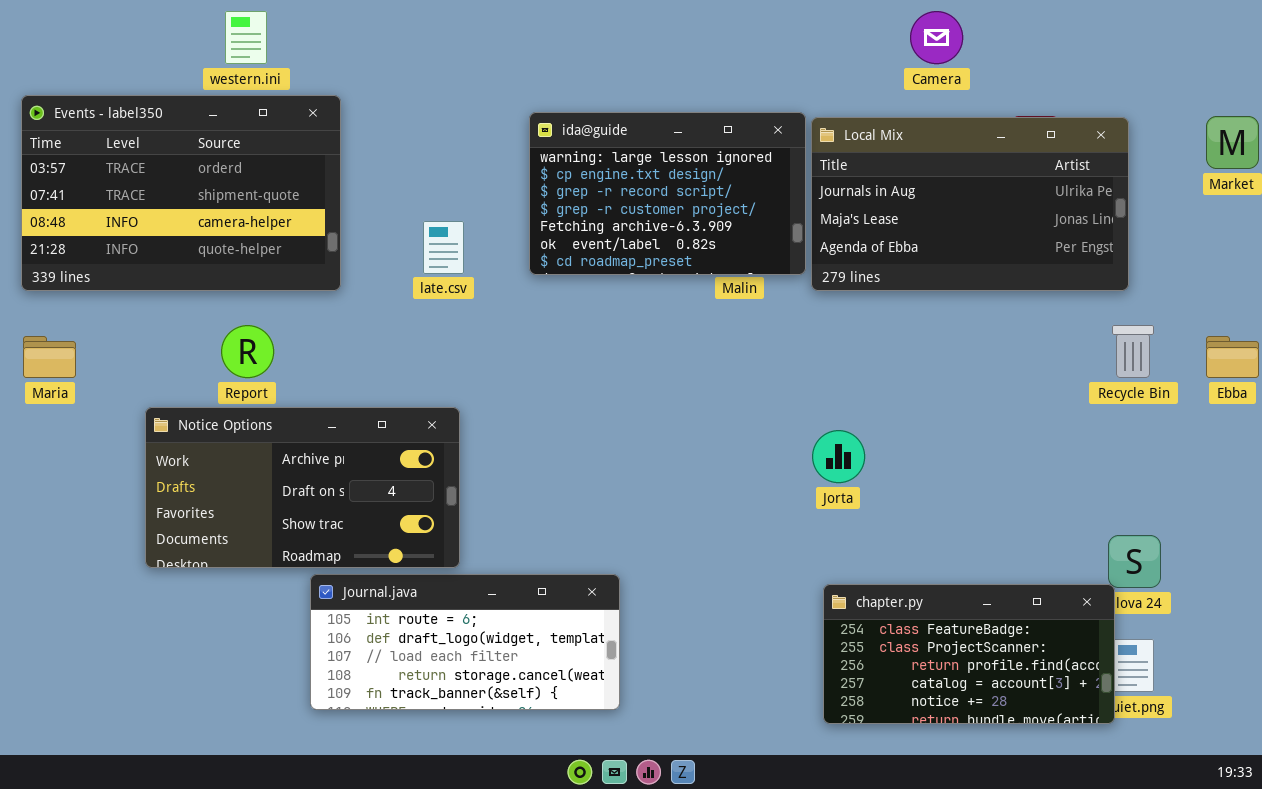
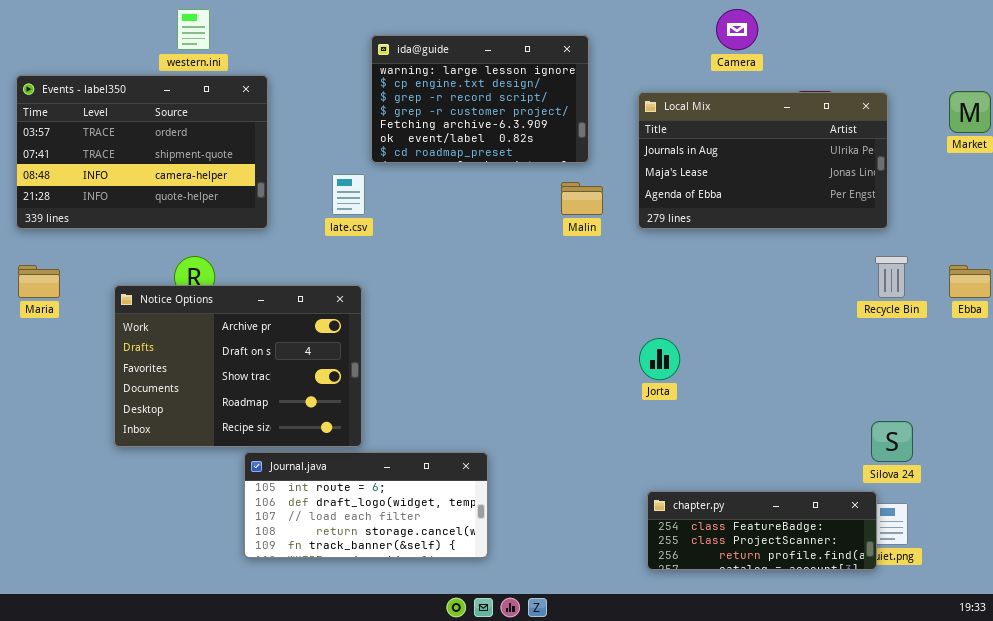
ida@guide: [529,112,806,275] -> [371,35,589,163], moved
Notice Options: [145,407,460,568] -> [114,285,362,447], resized
chapter.py: [823,584,1115,724] -> [647,491,877,570], resized

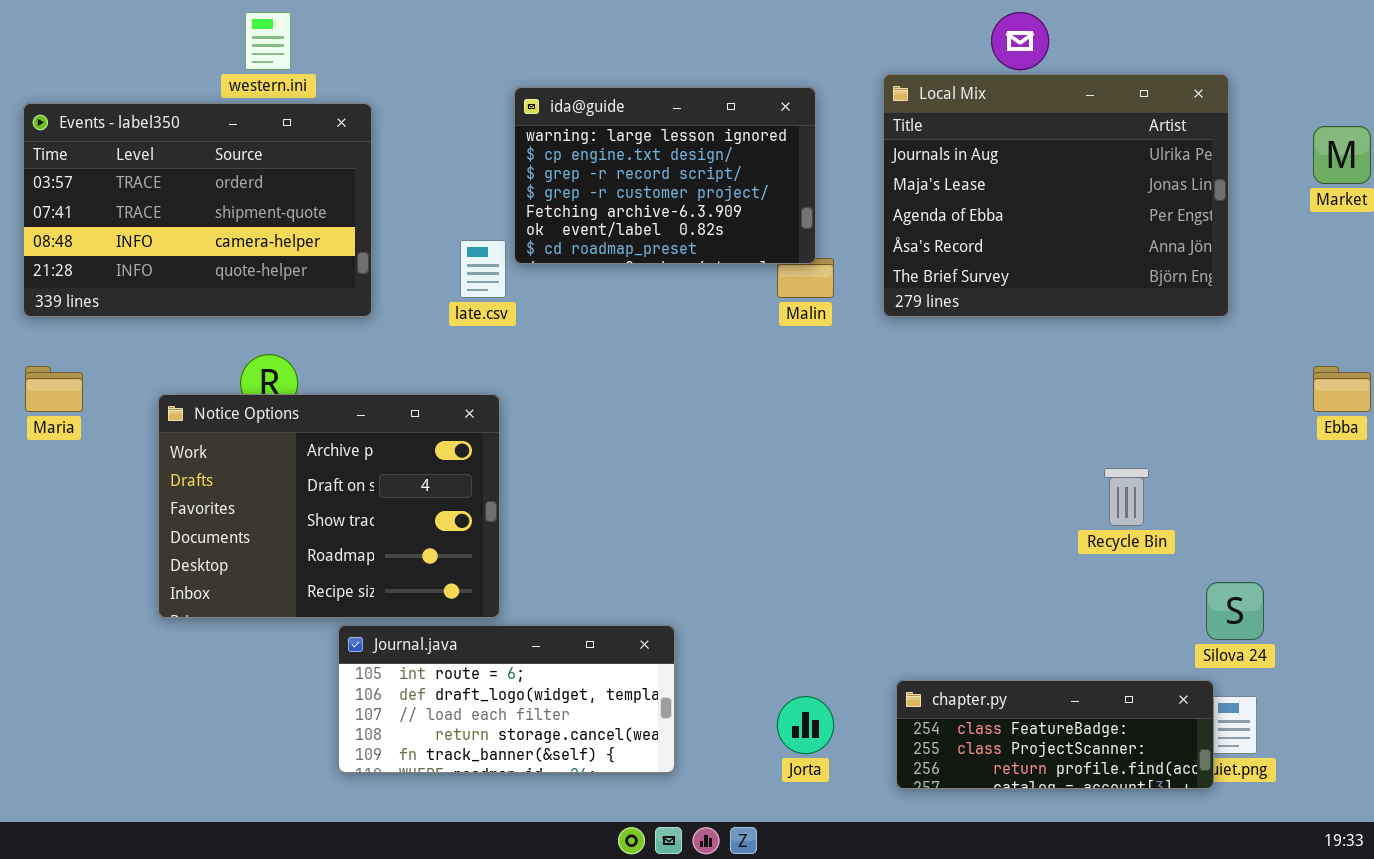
ida@guide: [371,35,589,163] -> [514,87,816,264], moved
Local Mix: [638,92,888,229] -> [883,74,1229,317], resized
Recycle Bin: [875,256,908,298] -> [1104,468,1149,526], moved
Jorta: [639,338,680,380] -> [777,696,834,754], moved

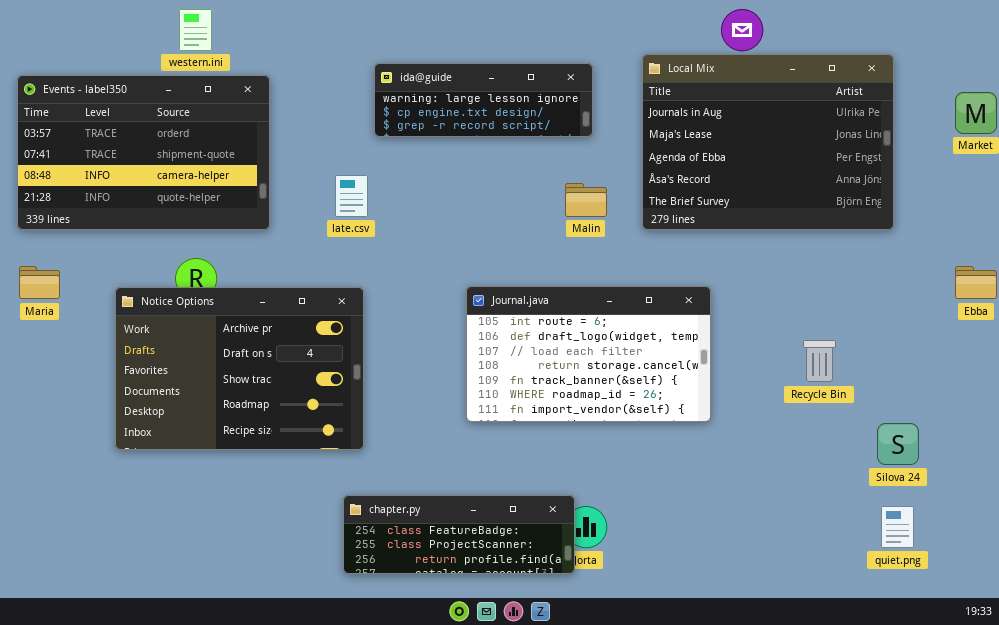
ida@guide: [514,87,816,264] -> [374,63,593,137], resized
Journal.java: [338,625,675,773] -> [466,286,711,422], moved, resized
chapter.py: [896,680,1214,789] -> [343,495,575,574], moved

